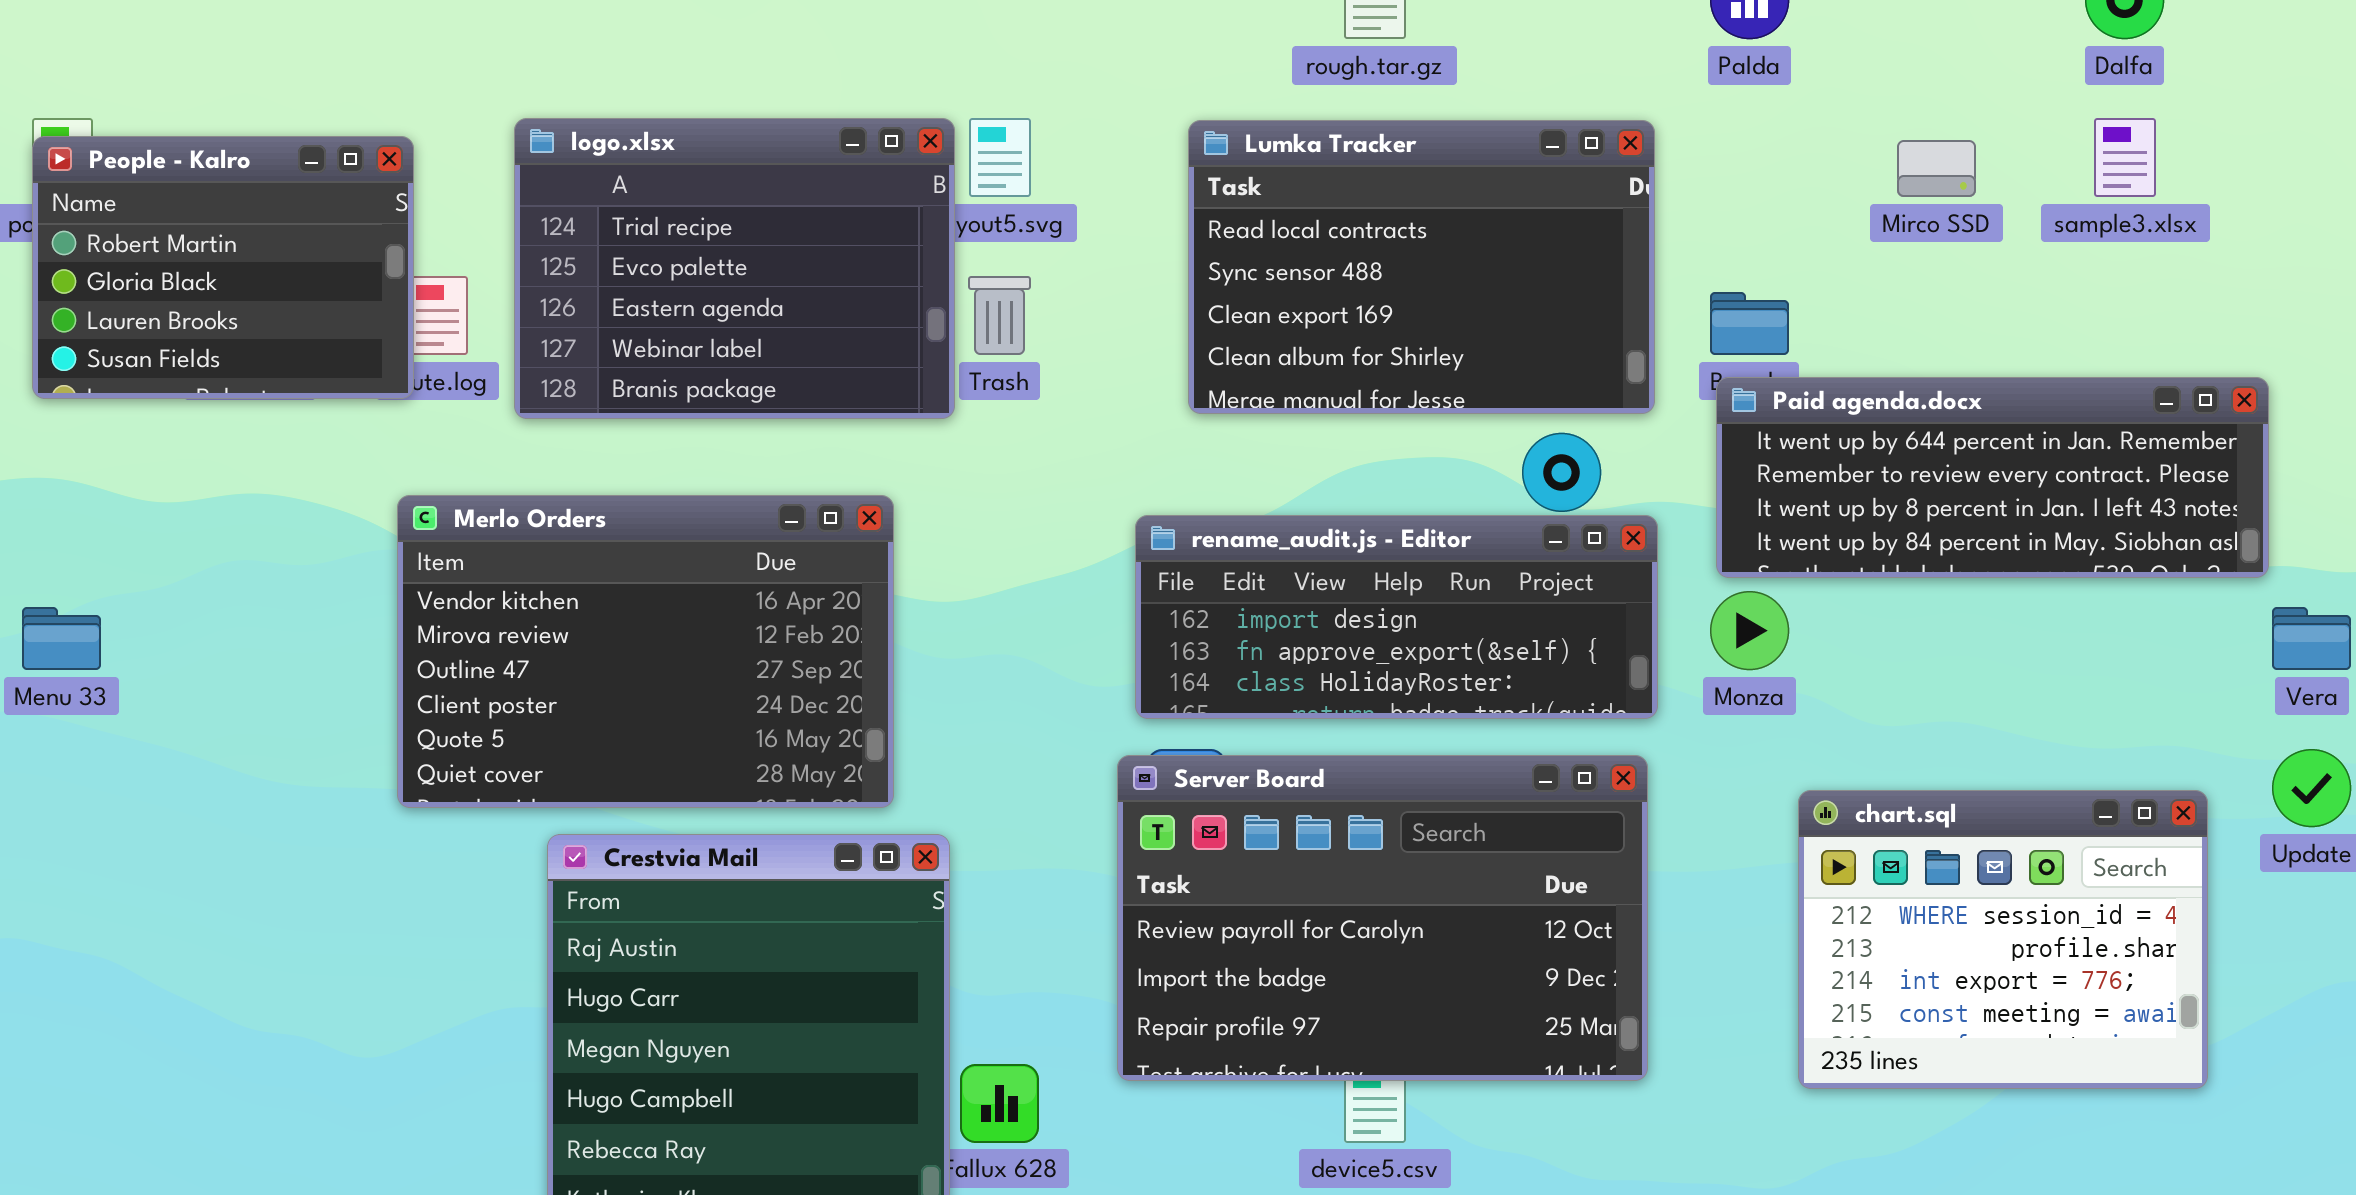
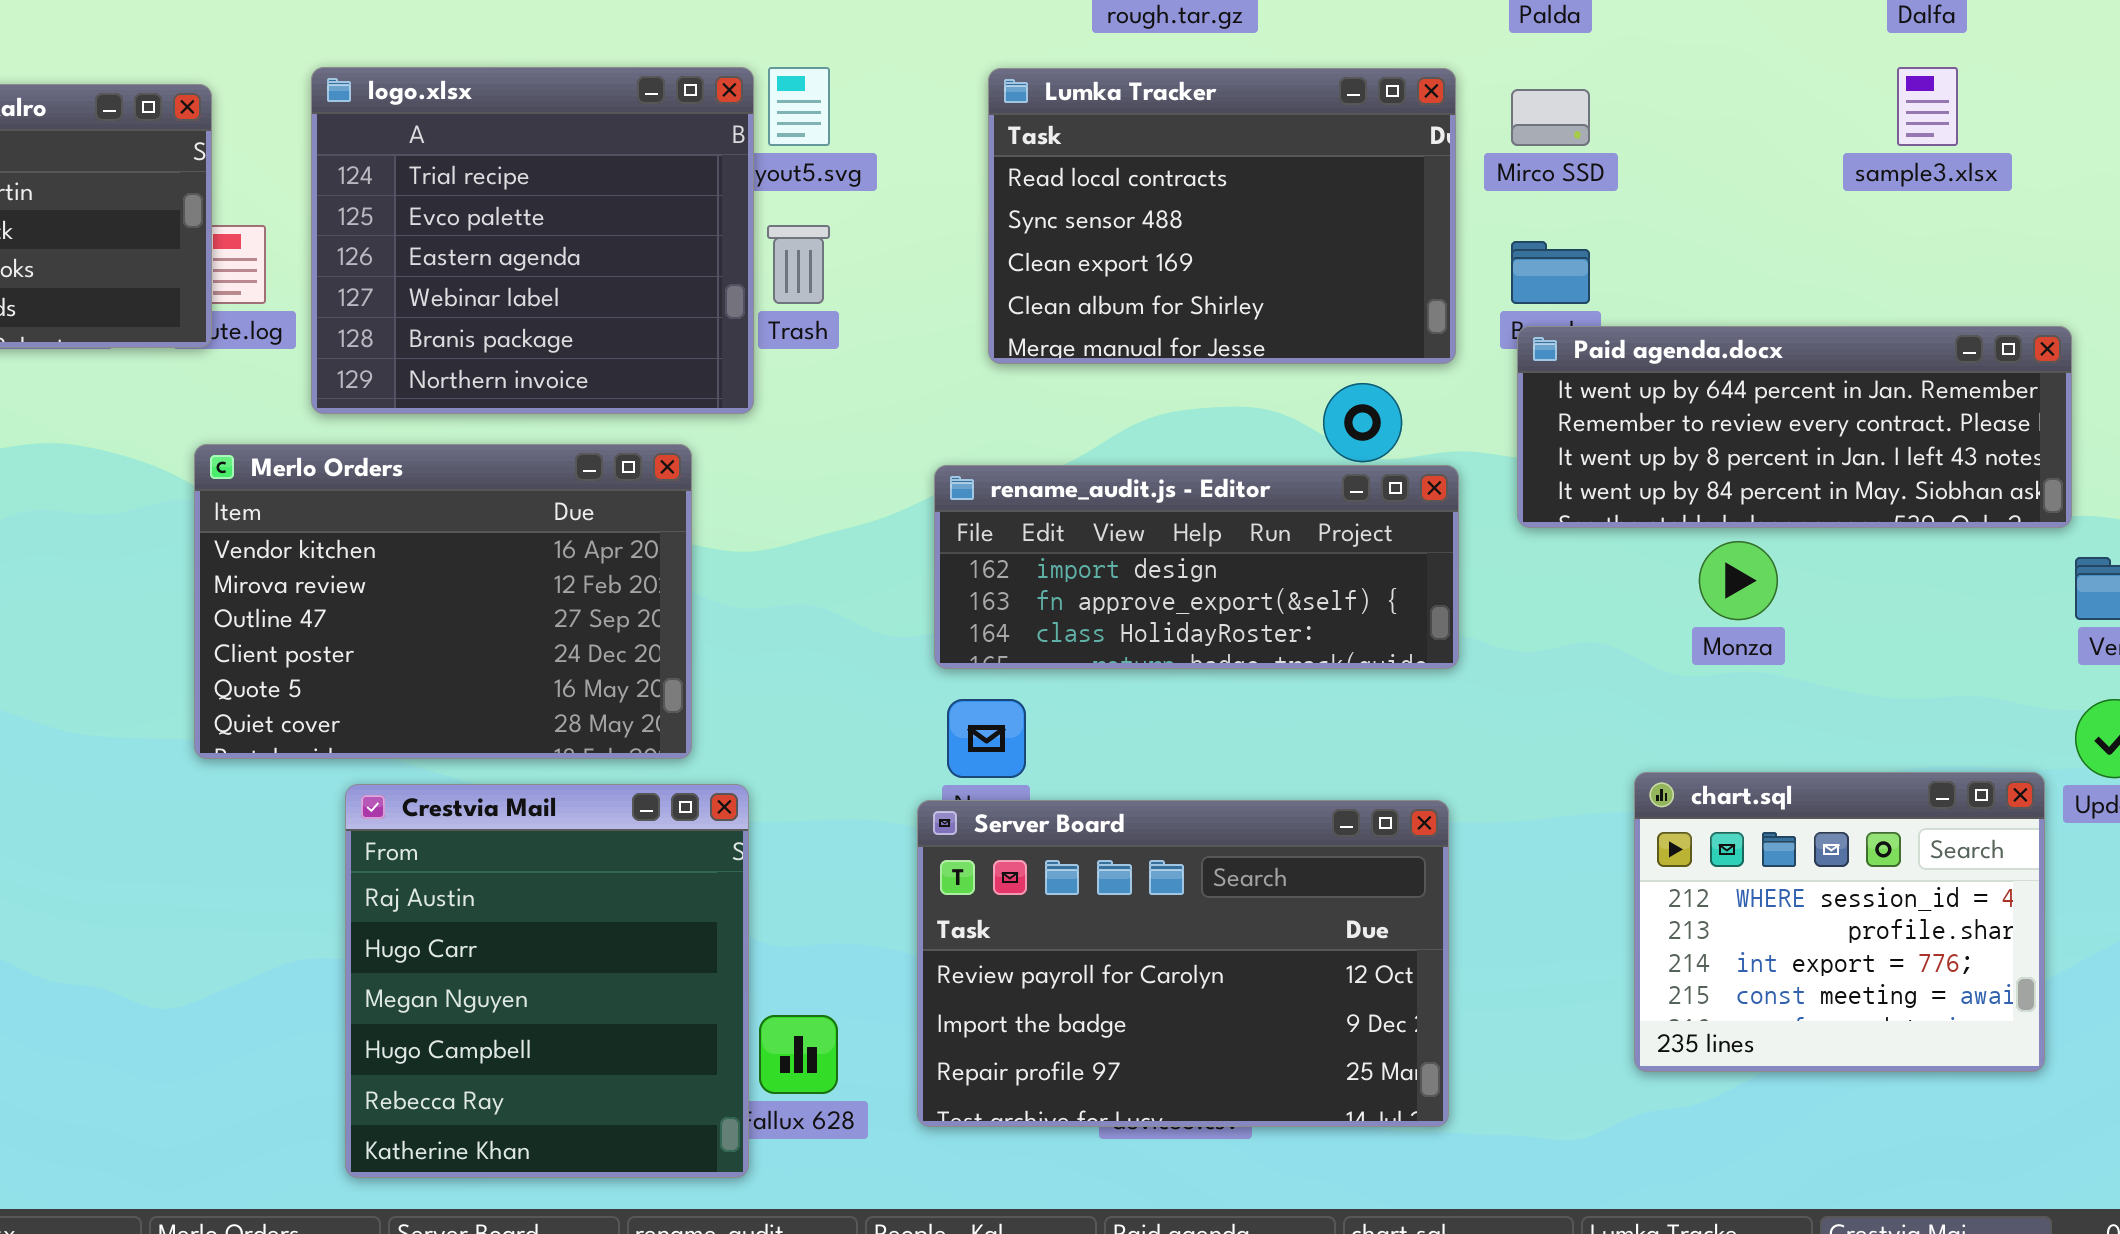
logo.xlsx: [514,118,955,419] -> [311,67,754,414], resized
Mirco SSD: [1897,140,1976,197] -> [1511,89,1590,146], moved
Monza: [1710,591,1789,670] -> [1699,541,1778,620], moved
Server Board: [1117,755,1648,1081] -> [917,800,1449,1127], moved
chart.sql: [1798,790,2208,1089] -> [1634,772,2045,1072], moved

